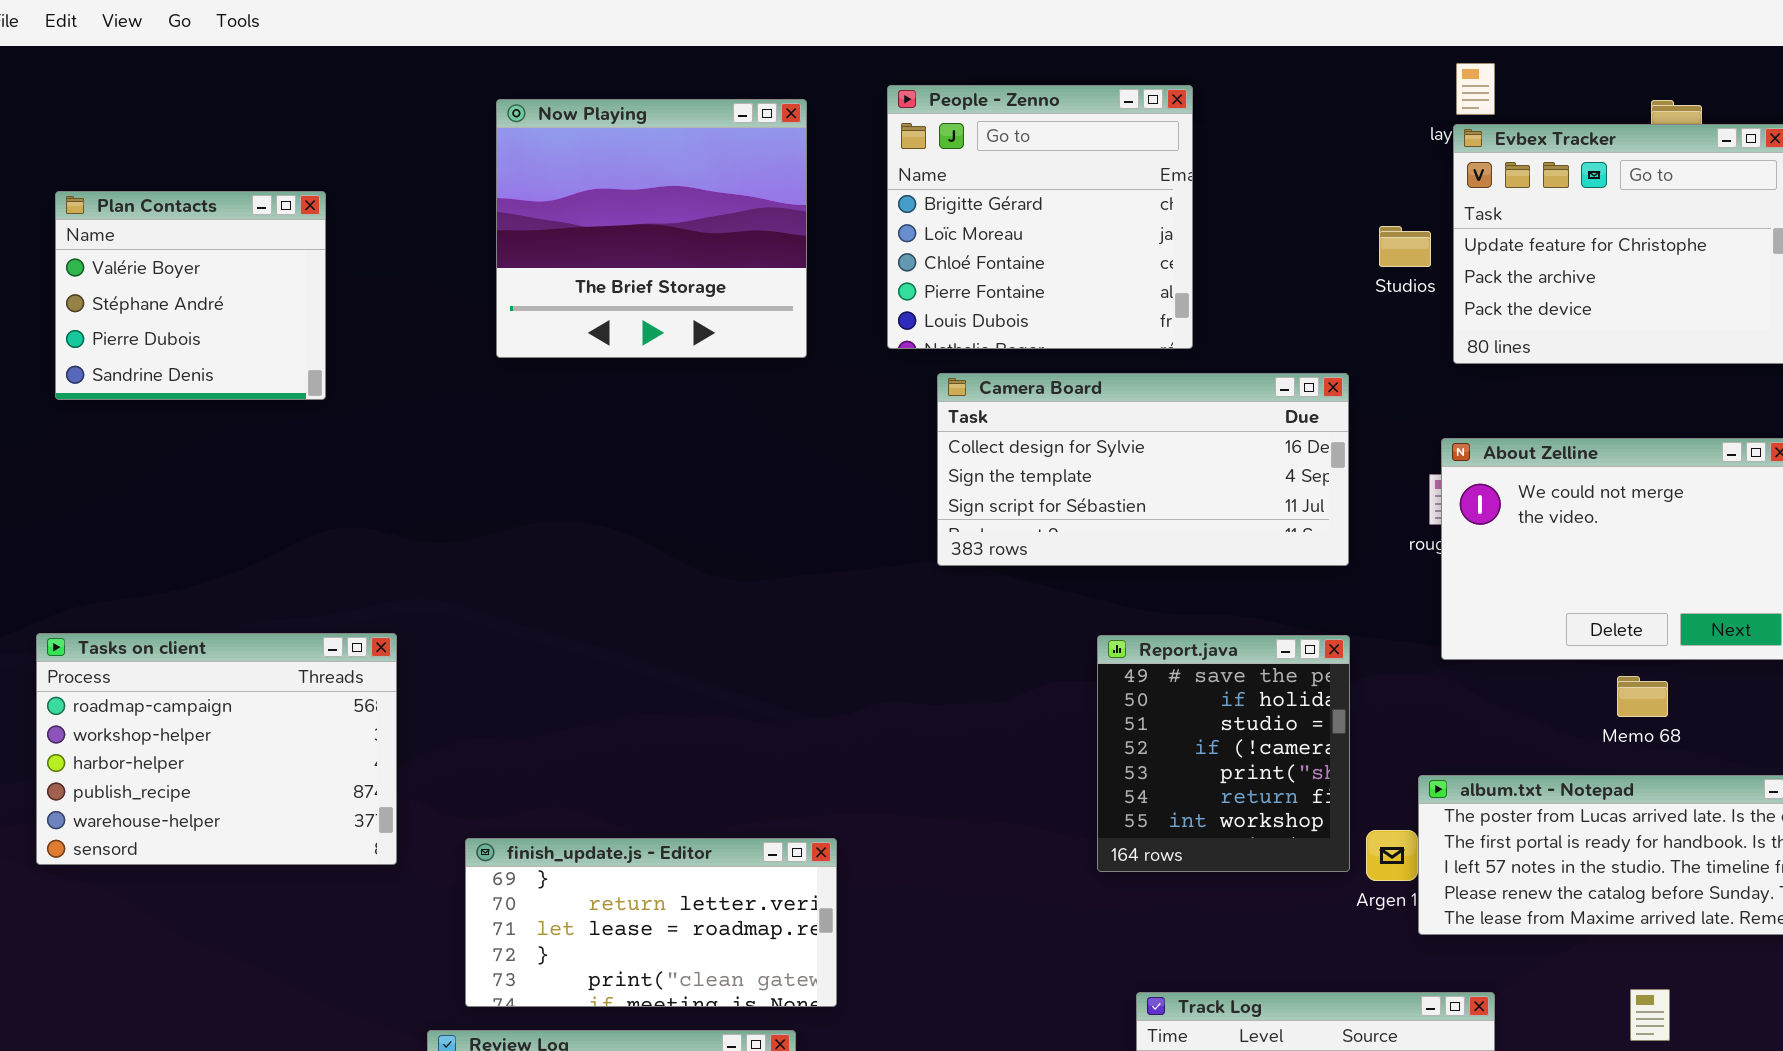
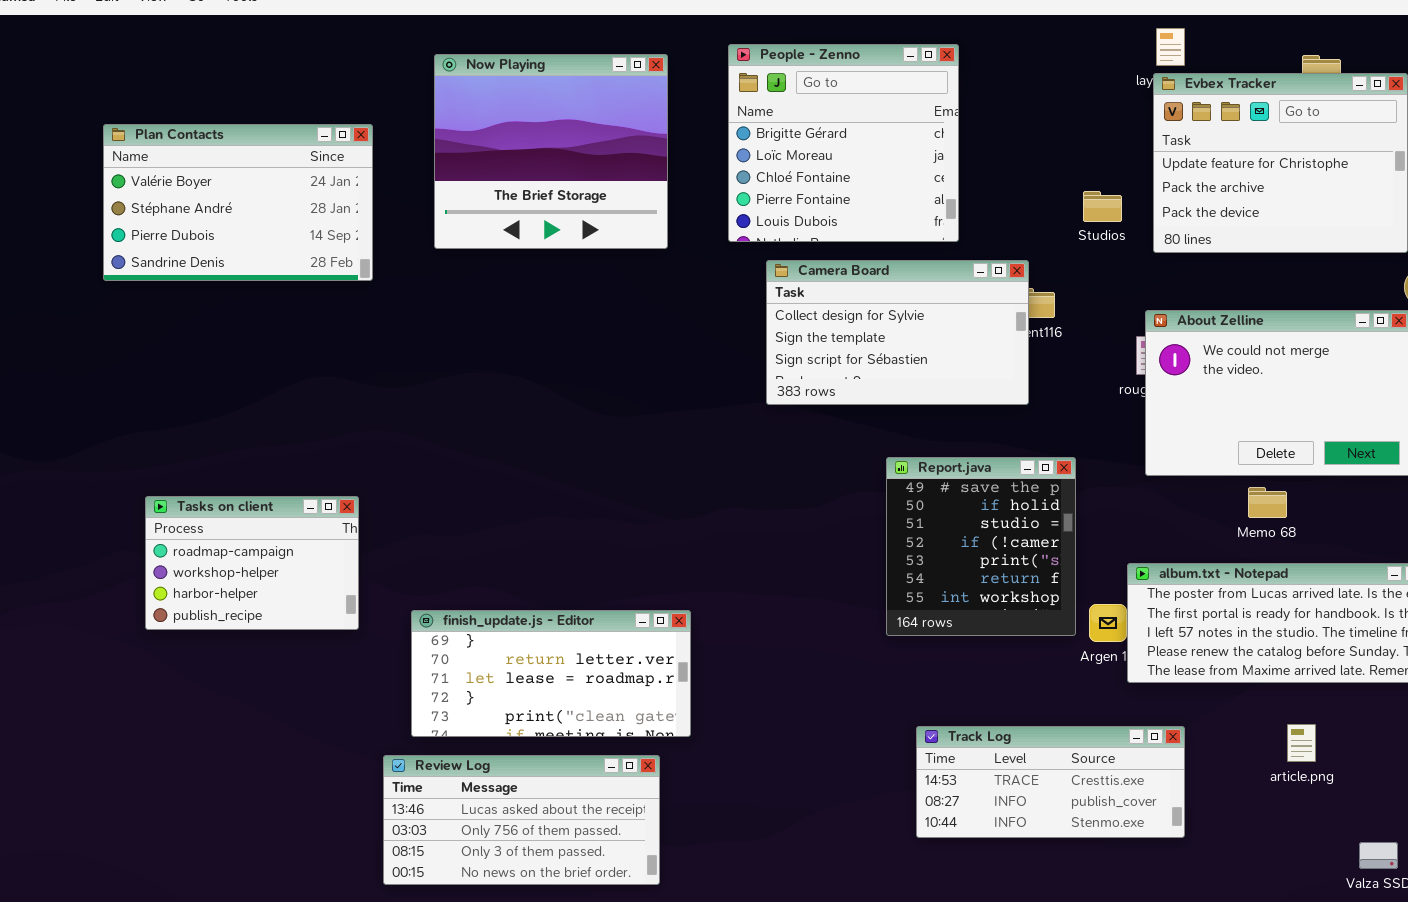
Plan Contacts: [55,191,326,400] -> [103,124,373,281], resized
Studios: [1379,226,1431,267] -> [1083,191,1122,222], moved
Camera Board: [937,373,1349,566] -> [766,260,1029,405], resized
Tasks on client: [36,633,397,865] -> [145,496,359,630], resized
Memo 68: [1617,676,1668,717] -> [1248,487,1287,518], moved

